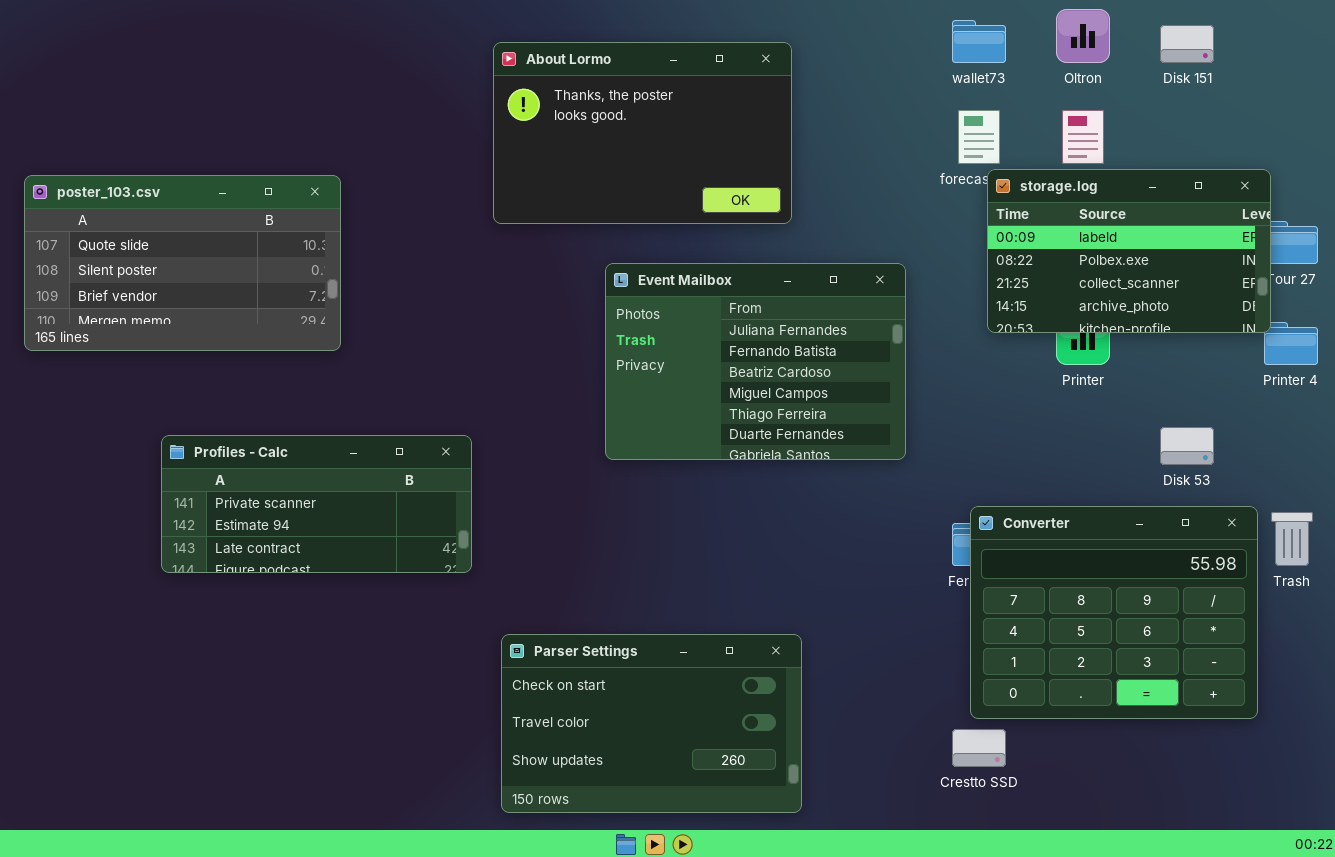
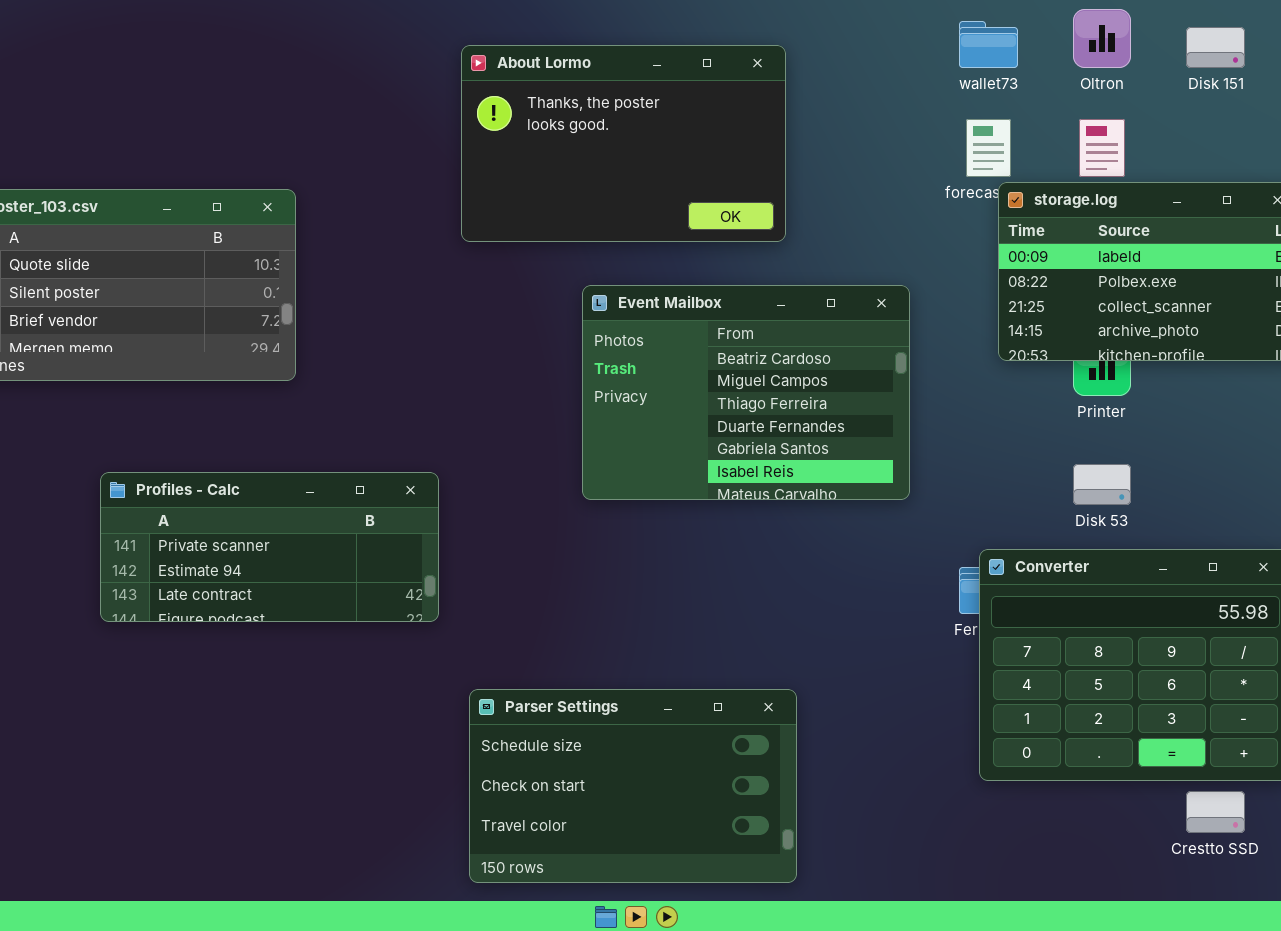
Event Mailbox: [605,263,906,460] -> [582,285,910,500], scrolled down 2 rows
Disk 53: [1160,427,1214,465] -> [1073,464,1131,505], moved
Parser Settings: [501,634,802,813] -> [469,689,797,883], scrolled up 1 row
Crestto SSD: [952,729,1006,767] -> [1186,791,1245,833], moved

